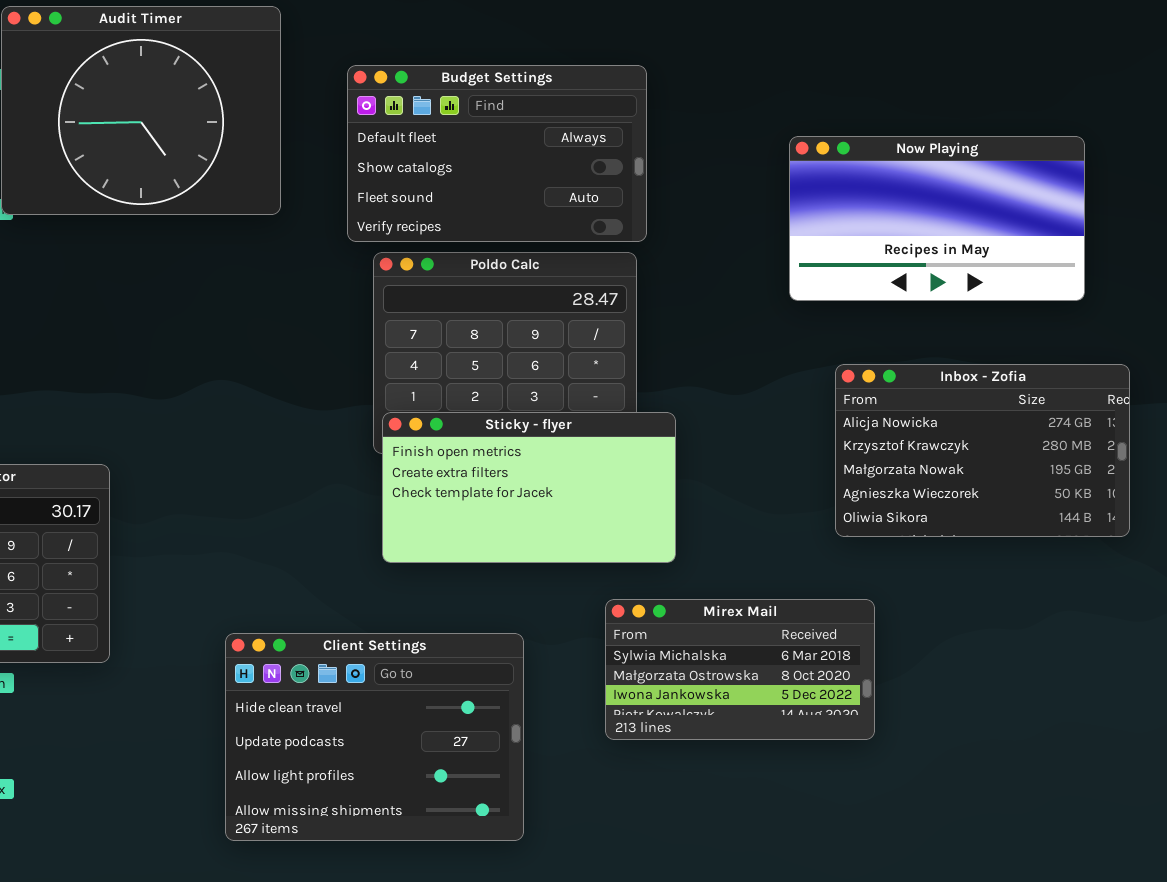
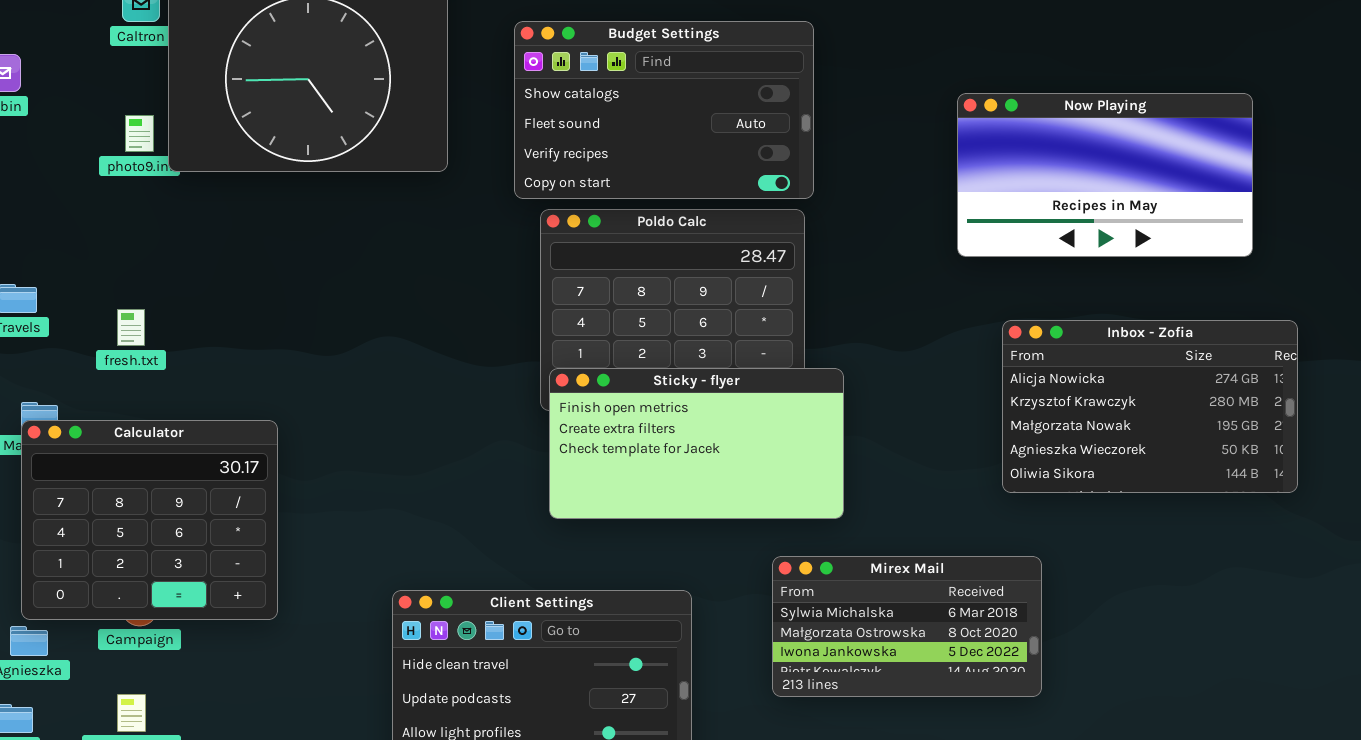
Budget Settings: [347,65,647,242] -> [514,21,814,199], scrolled down 1 row

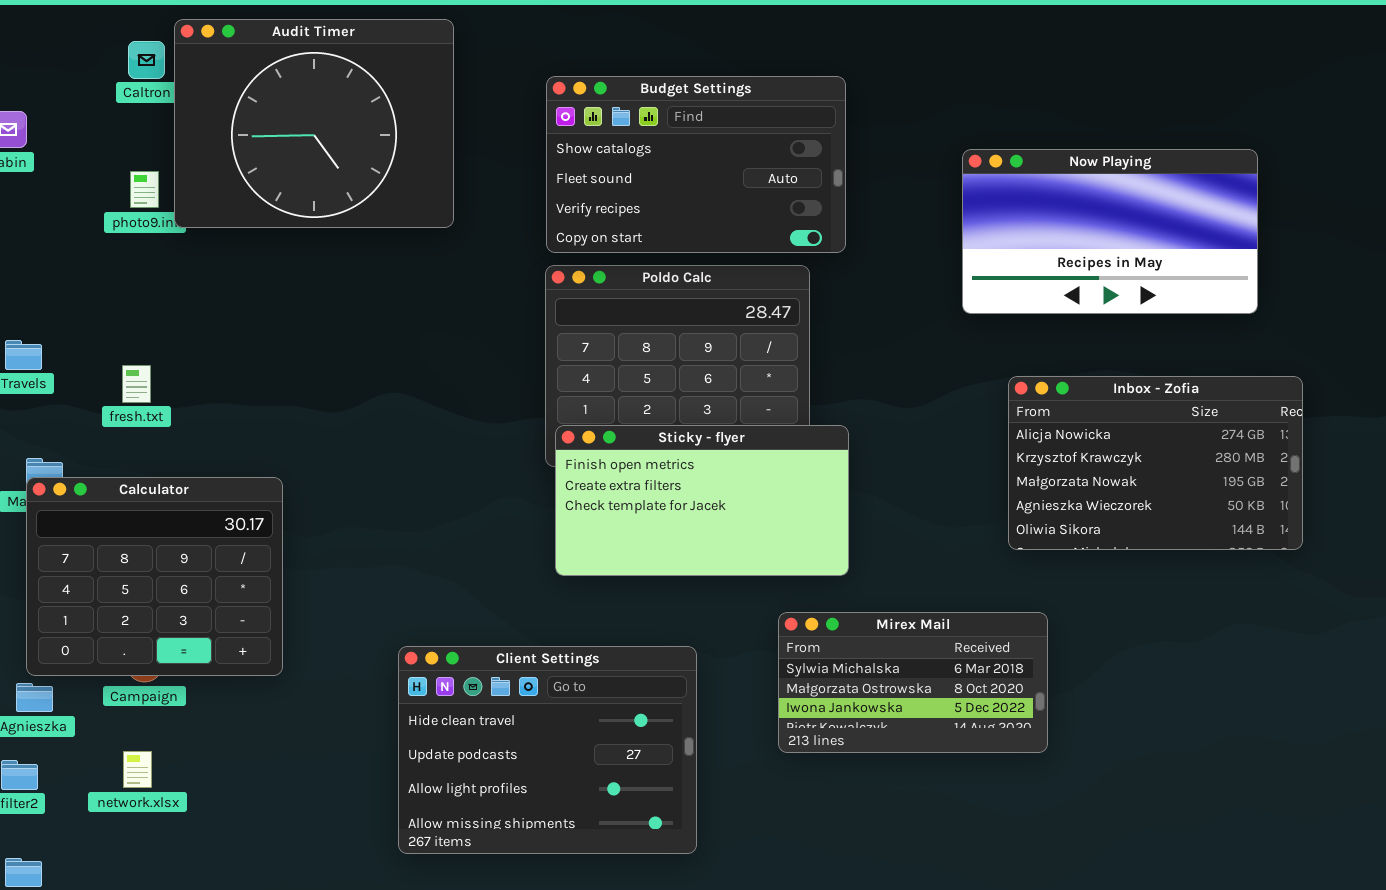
Budget Settings: [514,21,814,199] -> [546,76,846,253], moved

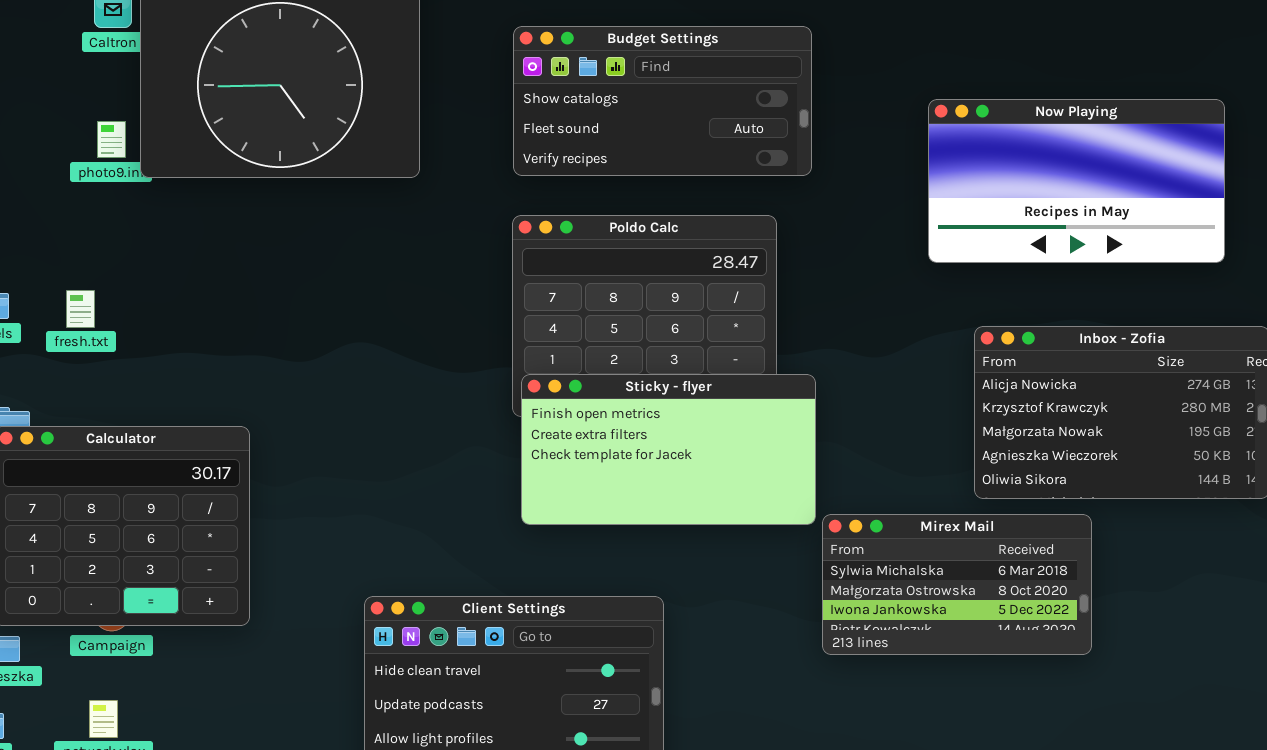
Budget Settings: [546,76,846,253] -> [513,26,812,176], resized
fresh.txt: [122,365,151,403] -> [66,290,95,328], moved
Mirex Mail: [778,612,1048,753] -> [822,514,1092,655], moved

